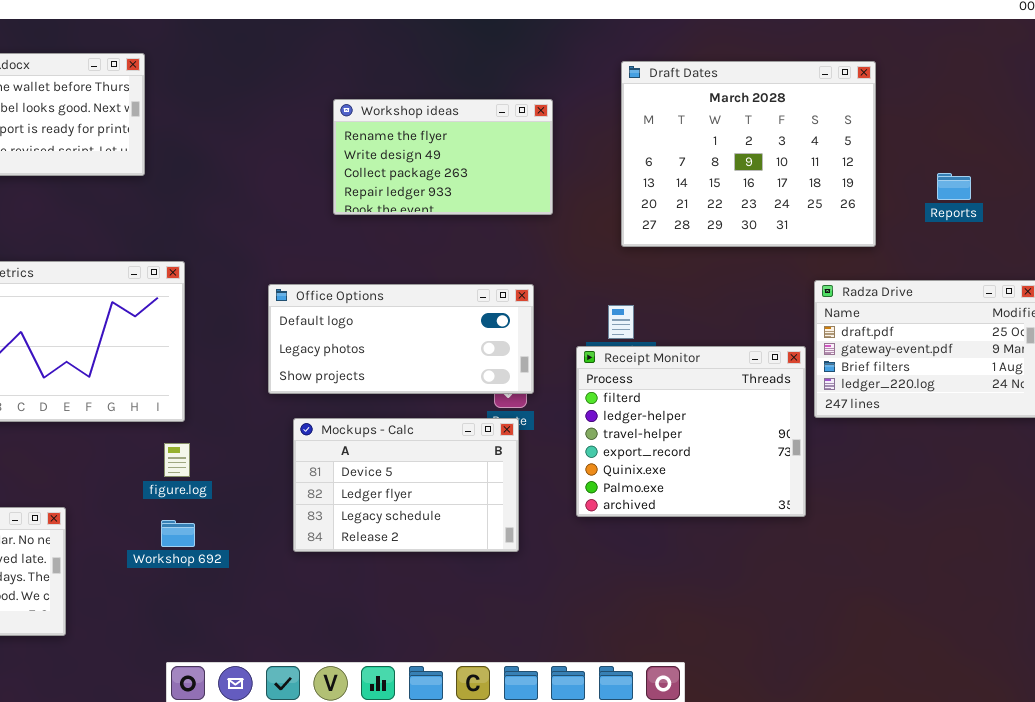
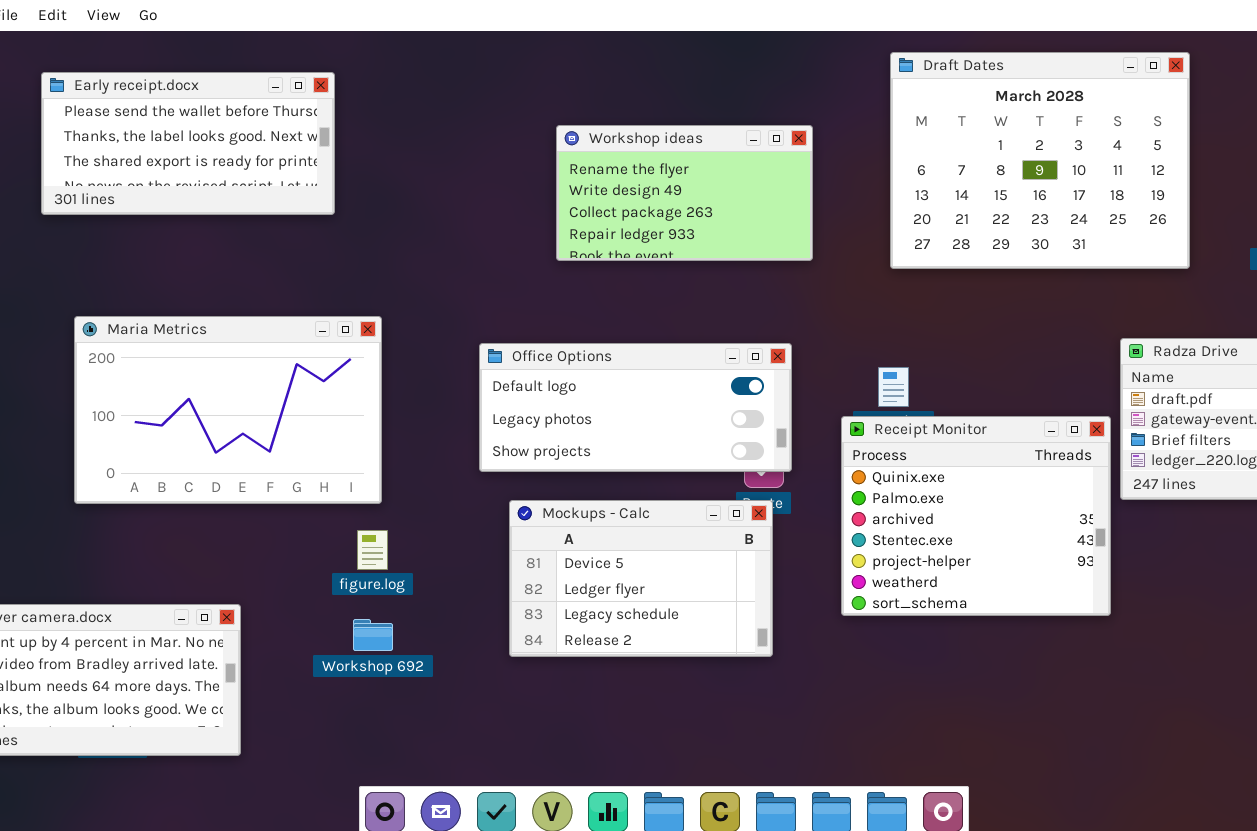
Draft Dates: [621,61,876,247] -> [890,52,1190,269], moved
Receipt Monitor: [576,346,806,517] -> [841,416,1111,616], scrolled down 4 rows

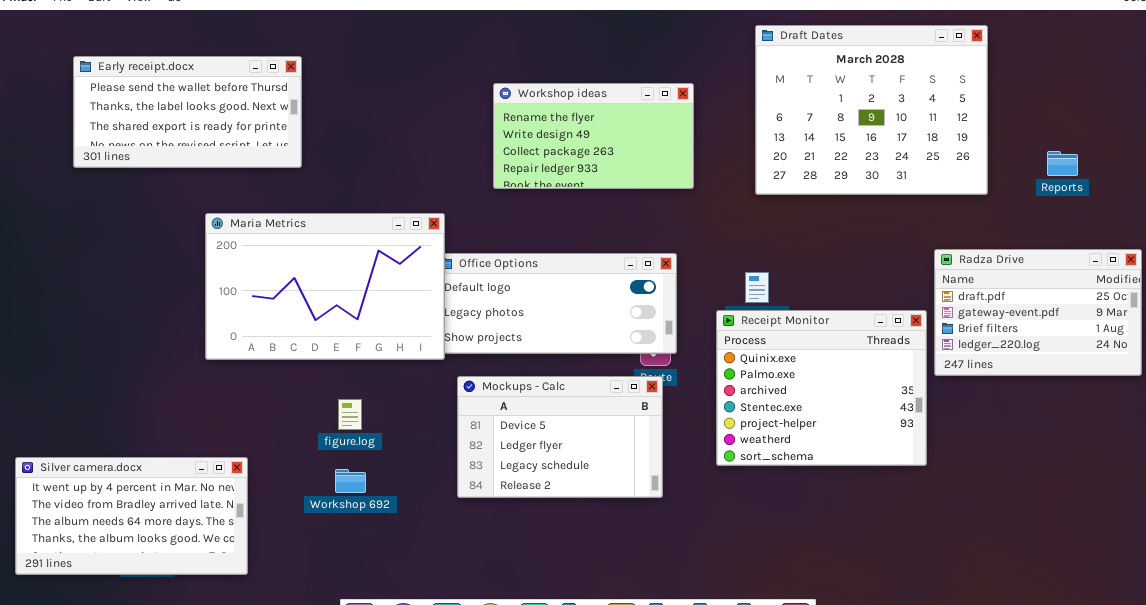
Early receipt.docx: [41,72,335,215] -> [73,56,302,168], moved
Maria Metrics: [74,316,382,504] -> [205,213,445,360], moved

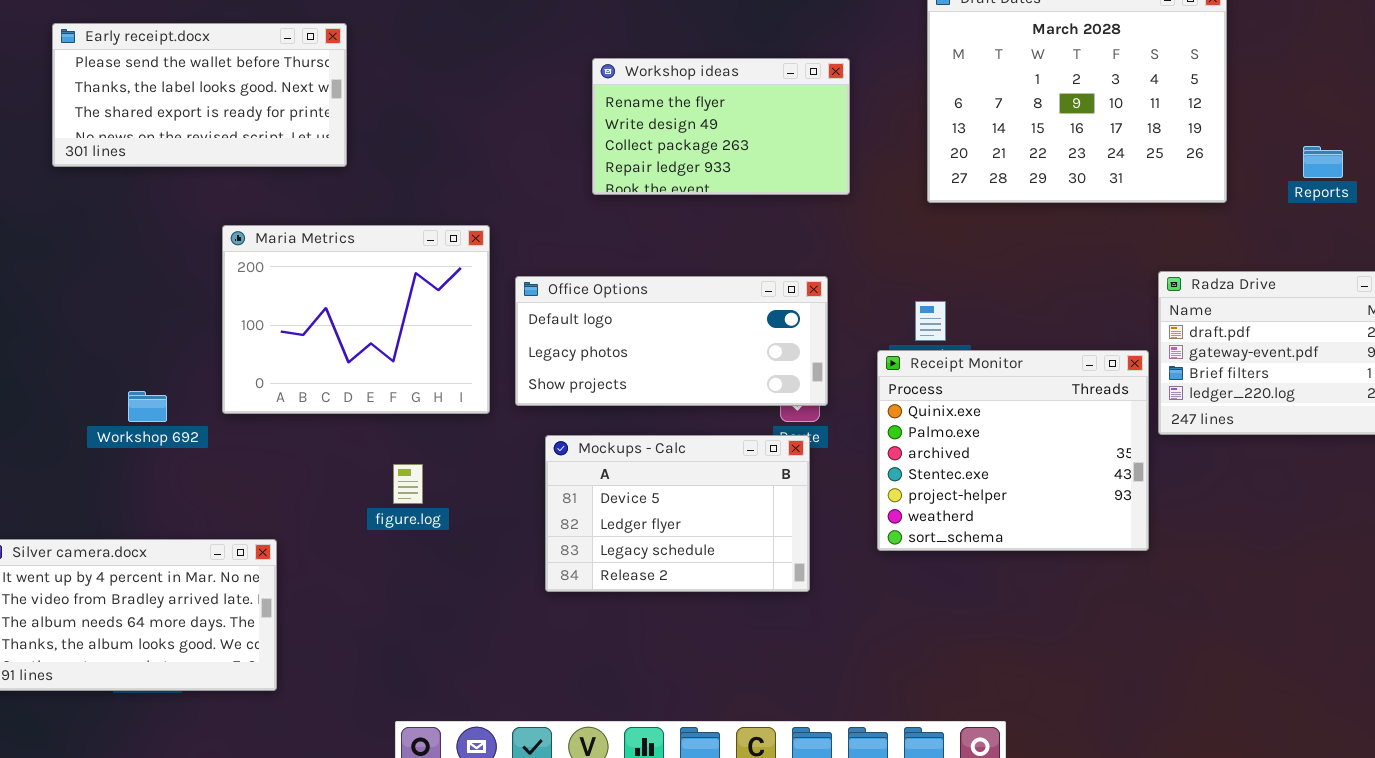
Maria Metrics: [205,213,445,360] -> [222,225,490,414], resized
Workshop 692: [335,469,366,493] -> [128,391,167,422], moved

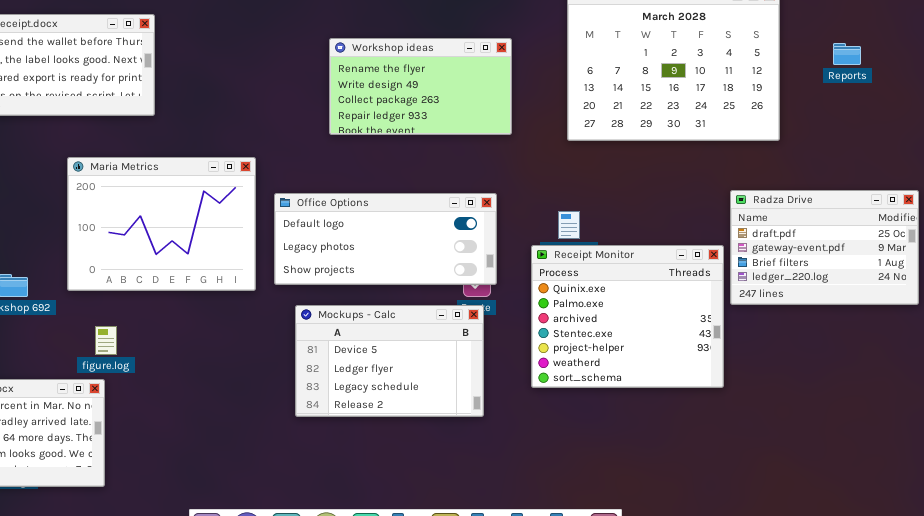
Reports: [1303,146,1343,178] -> [833,43,861,65], moved
figure.log: [393,464,423,504] -> [95,326,117,355], moved

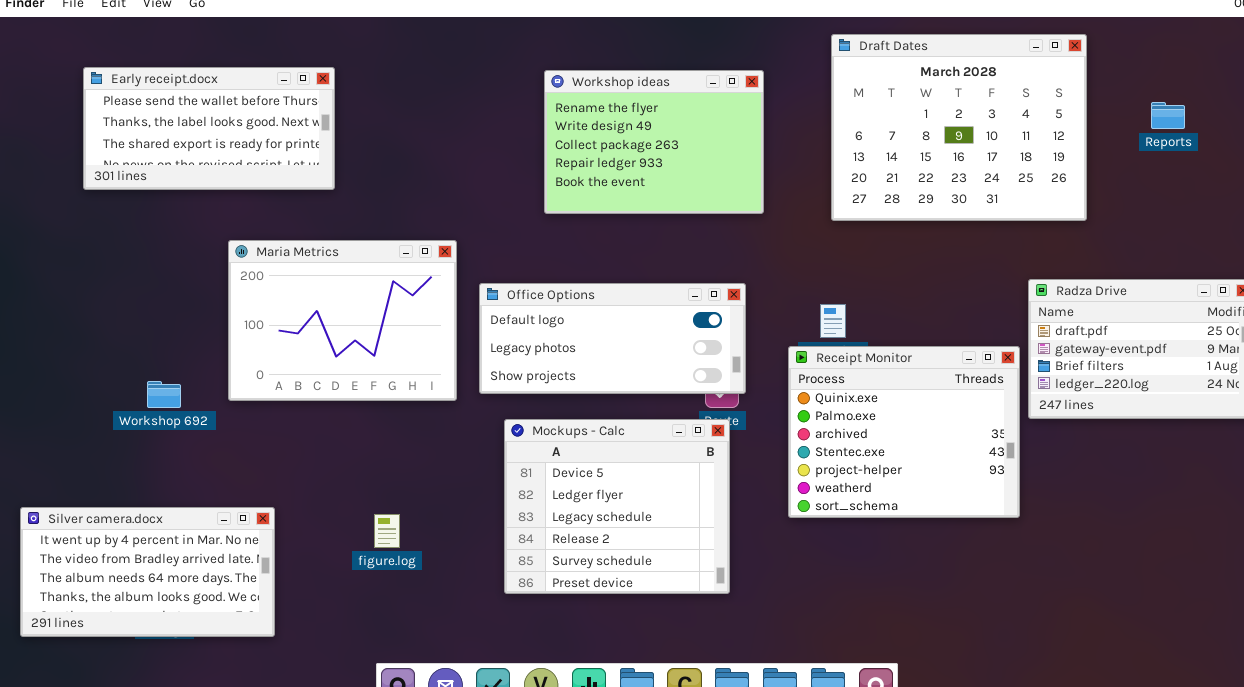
Workshop ideas: [329,38,512,135] -> [544,70,764,214], resized
Mockups - Calc: [295,305,484,417] -> [504,419,730,594], resized
figure.log: [95,326,117,355] -> [374,514,400,548], moved

